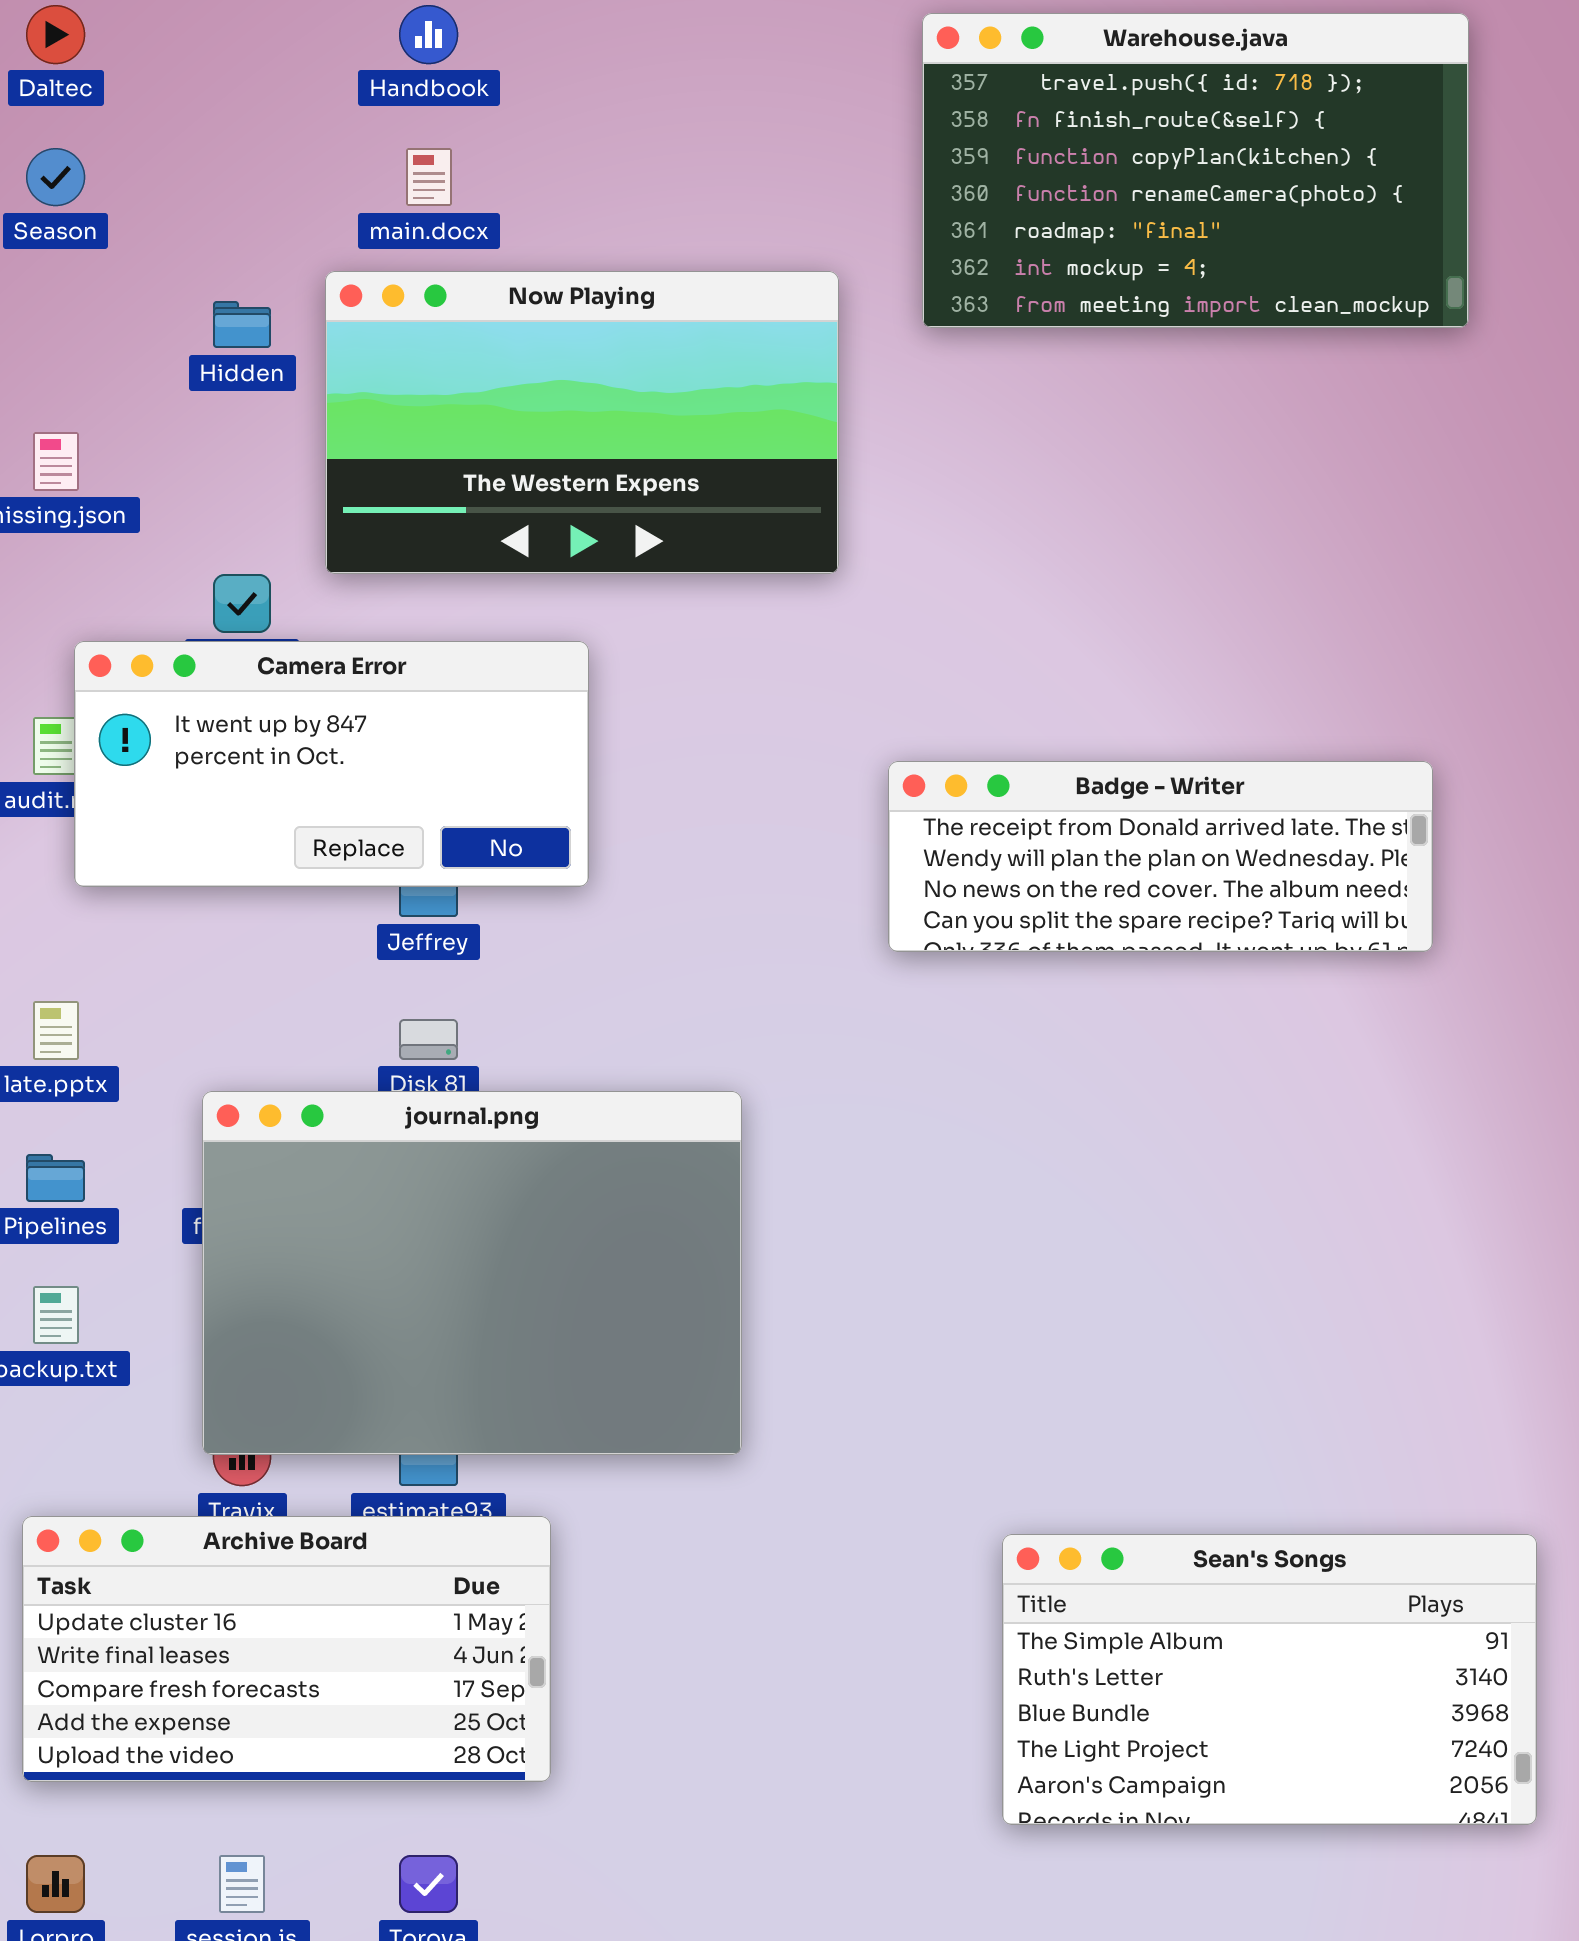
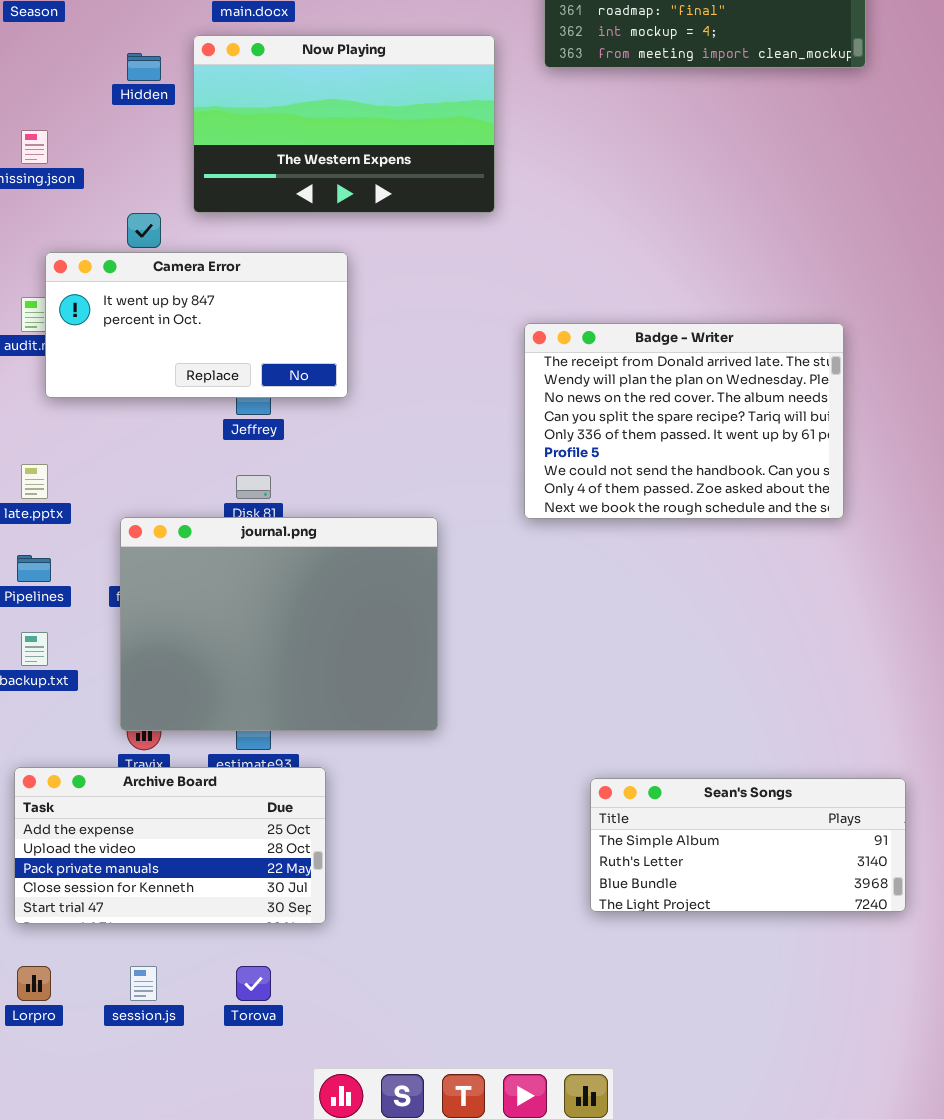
Badge - Writer: [888,761,1433,952] -> [524,323,844,519], resized
Archive Board: [22,1516,551,1782] -> [14,767,326,924], scrolled down 3 rows
Sean's Songs: [1002,1534,1537,1825] -> [590,778,906,912], resized

